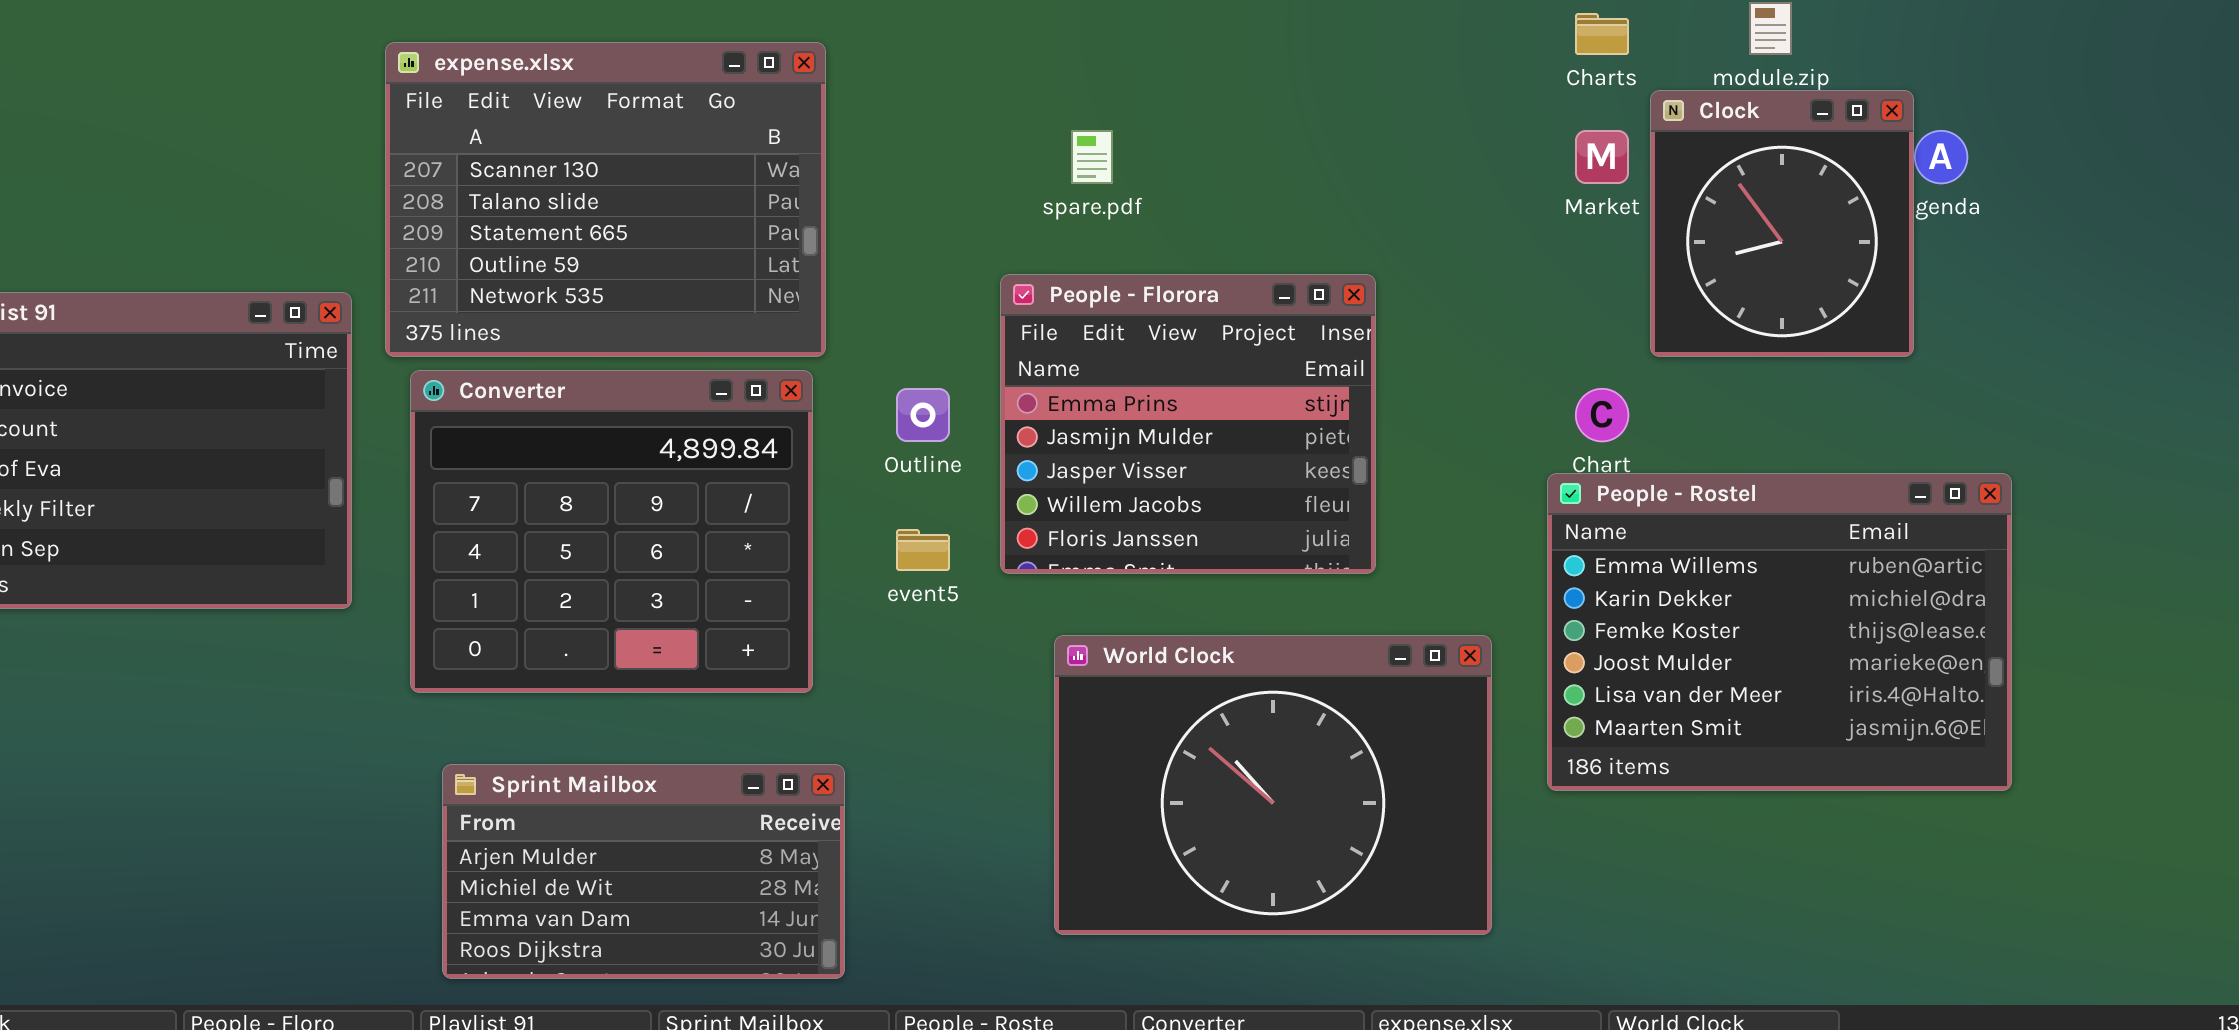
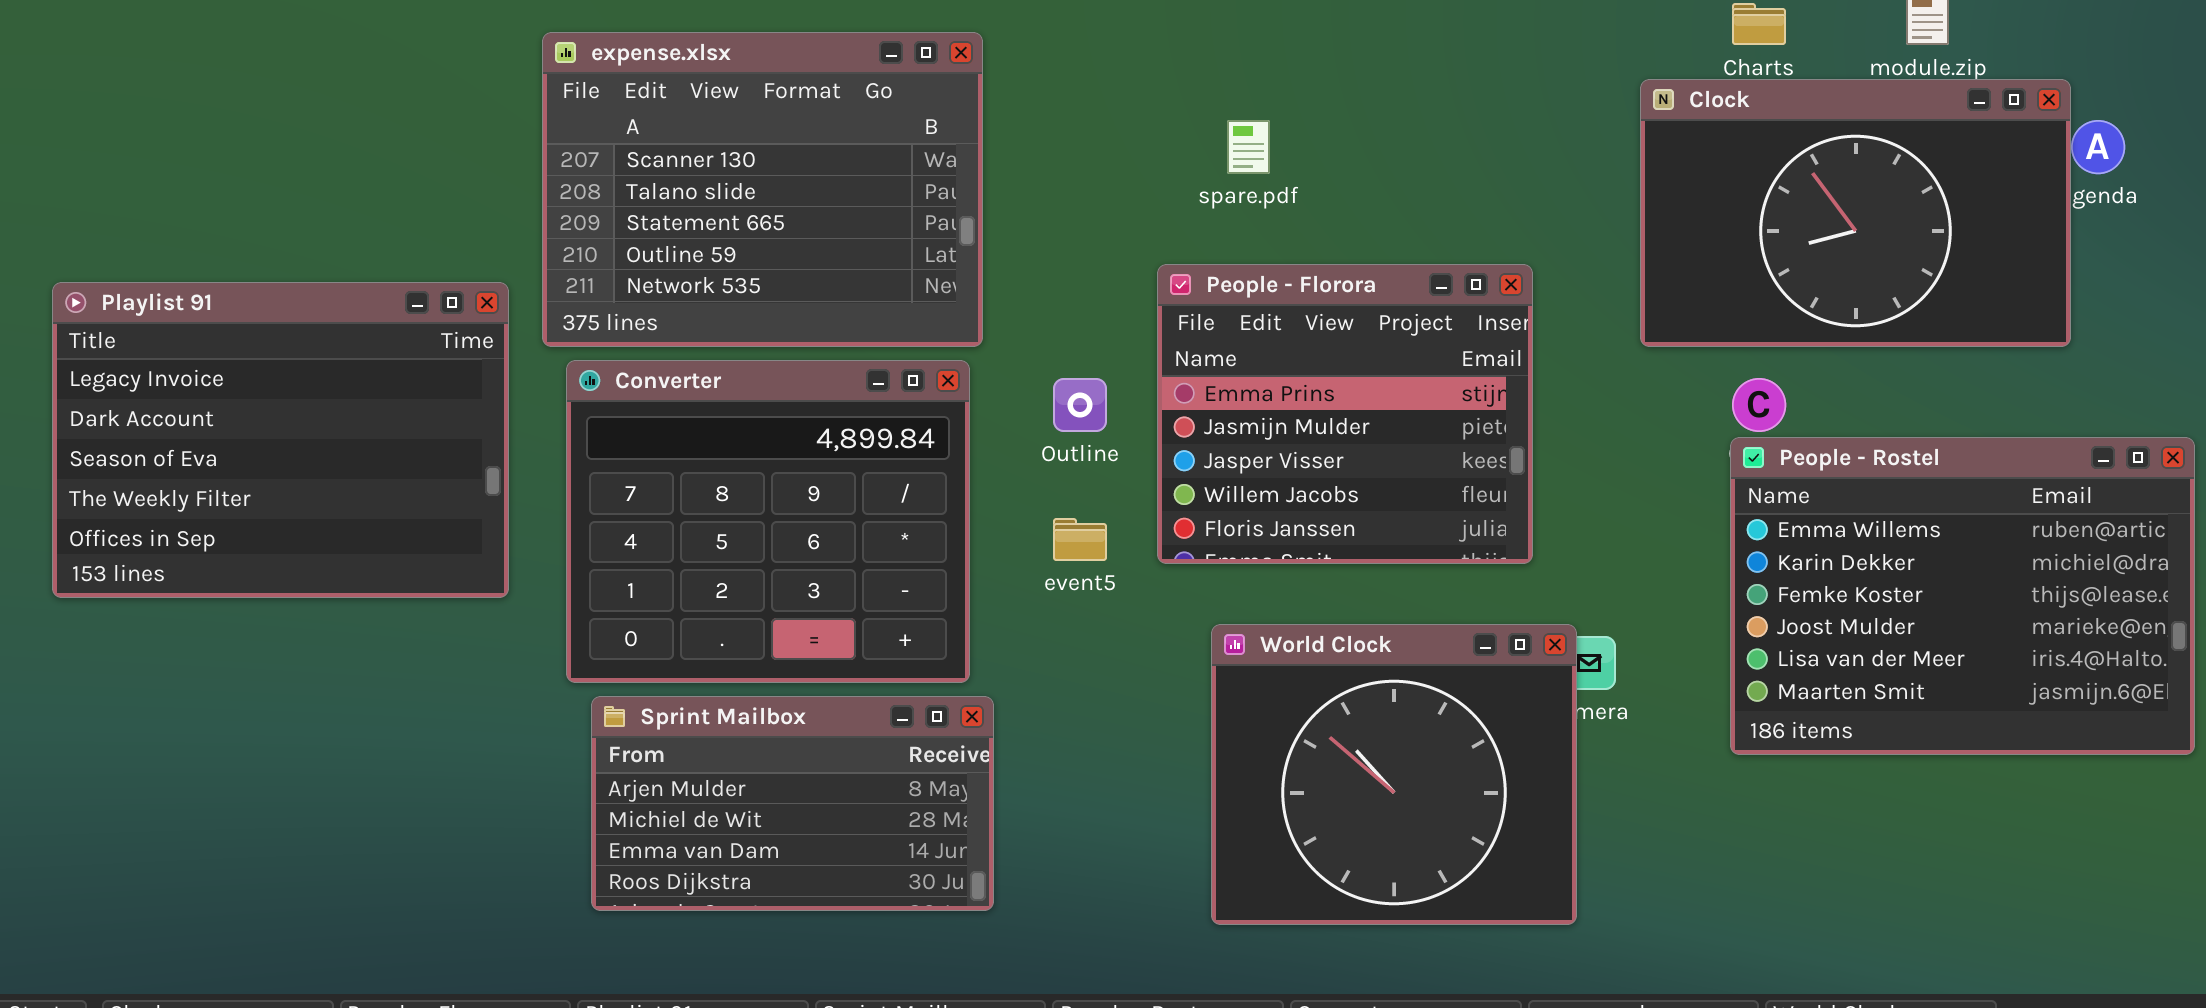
Clock: [1650,90,1914,357] -> [1640,79,2071,347], resized
People - Rostel: [1547,473,2012,791] -> [1730,437,2195,755], moved
World Clock: [1054,635,1492,935] -> [1211,624,1577,925], resized
Sprint Mailbox: [442,764,845,979] -> [591,696,994,911], moved

